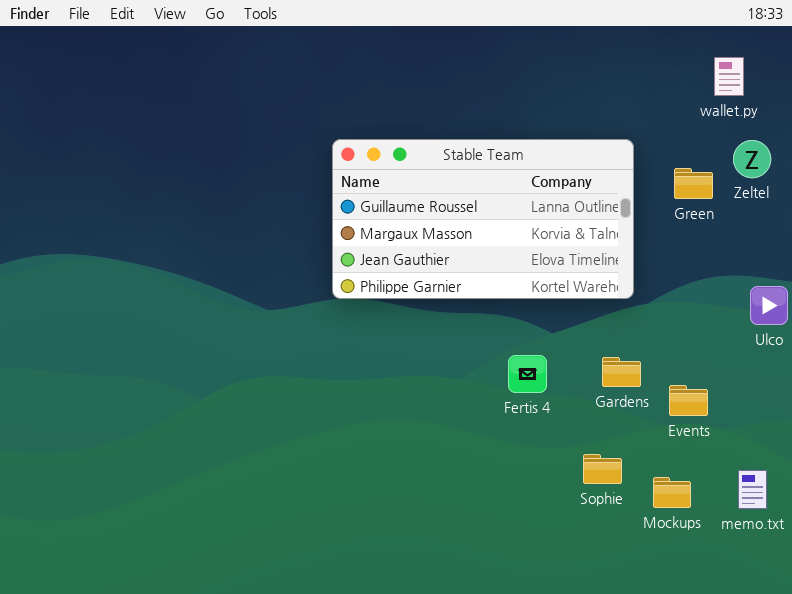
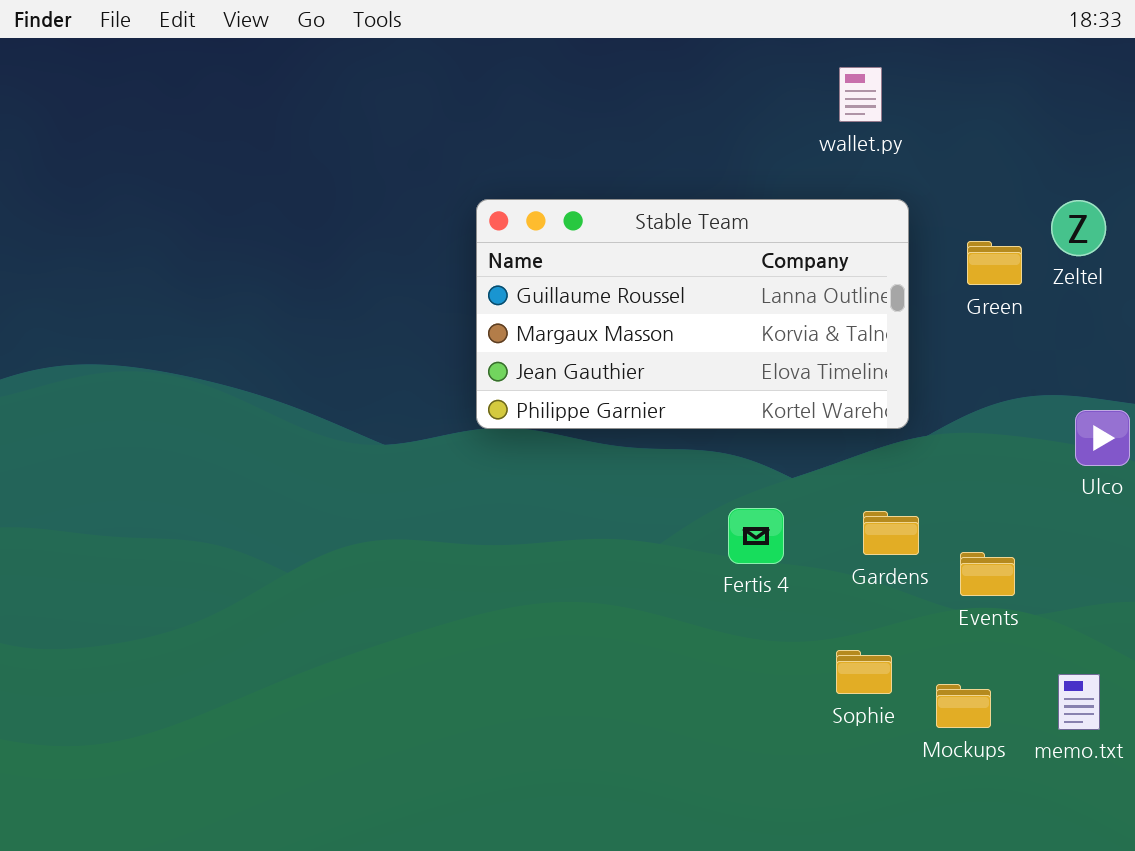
wallet.py: [714,57,744,96] -> [839,67,882,122], moved

